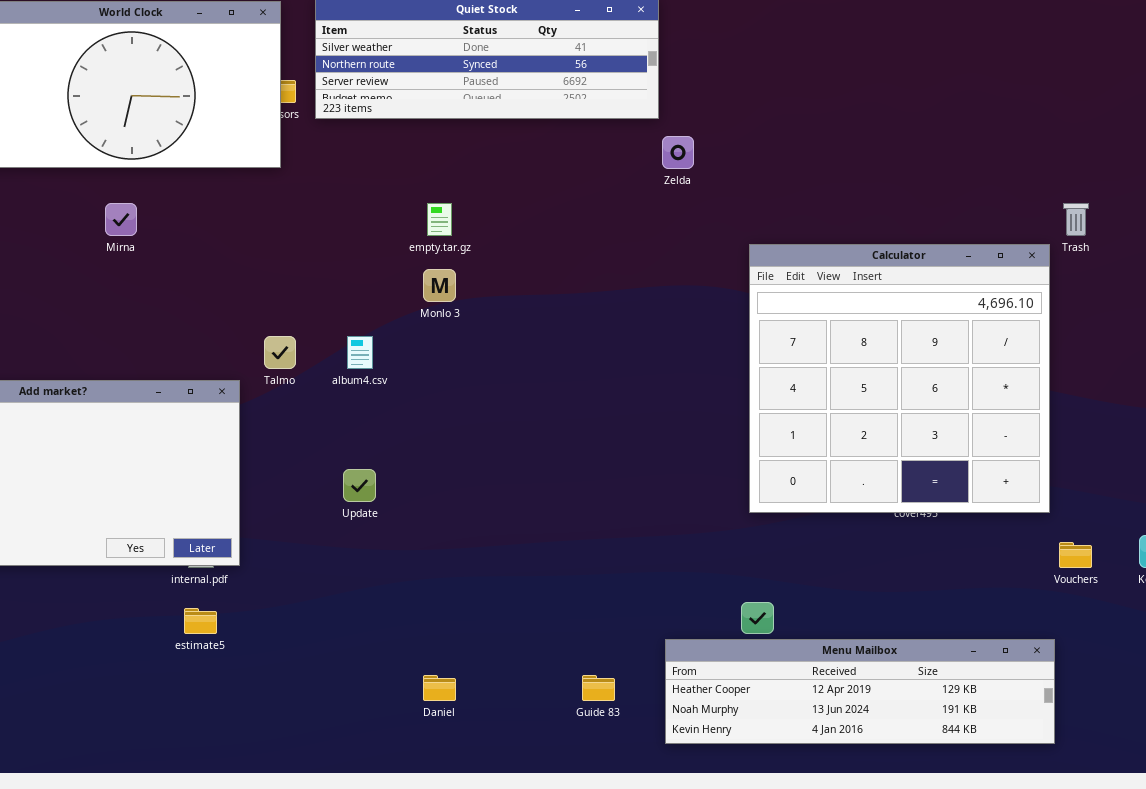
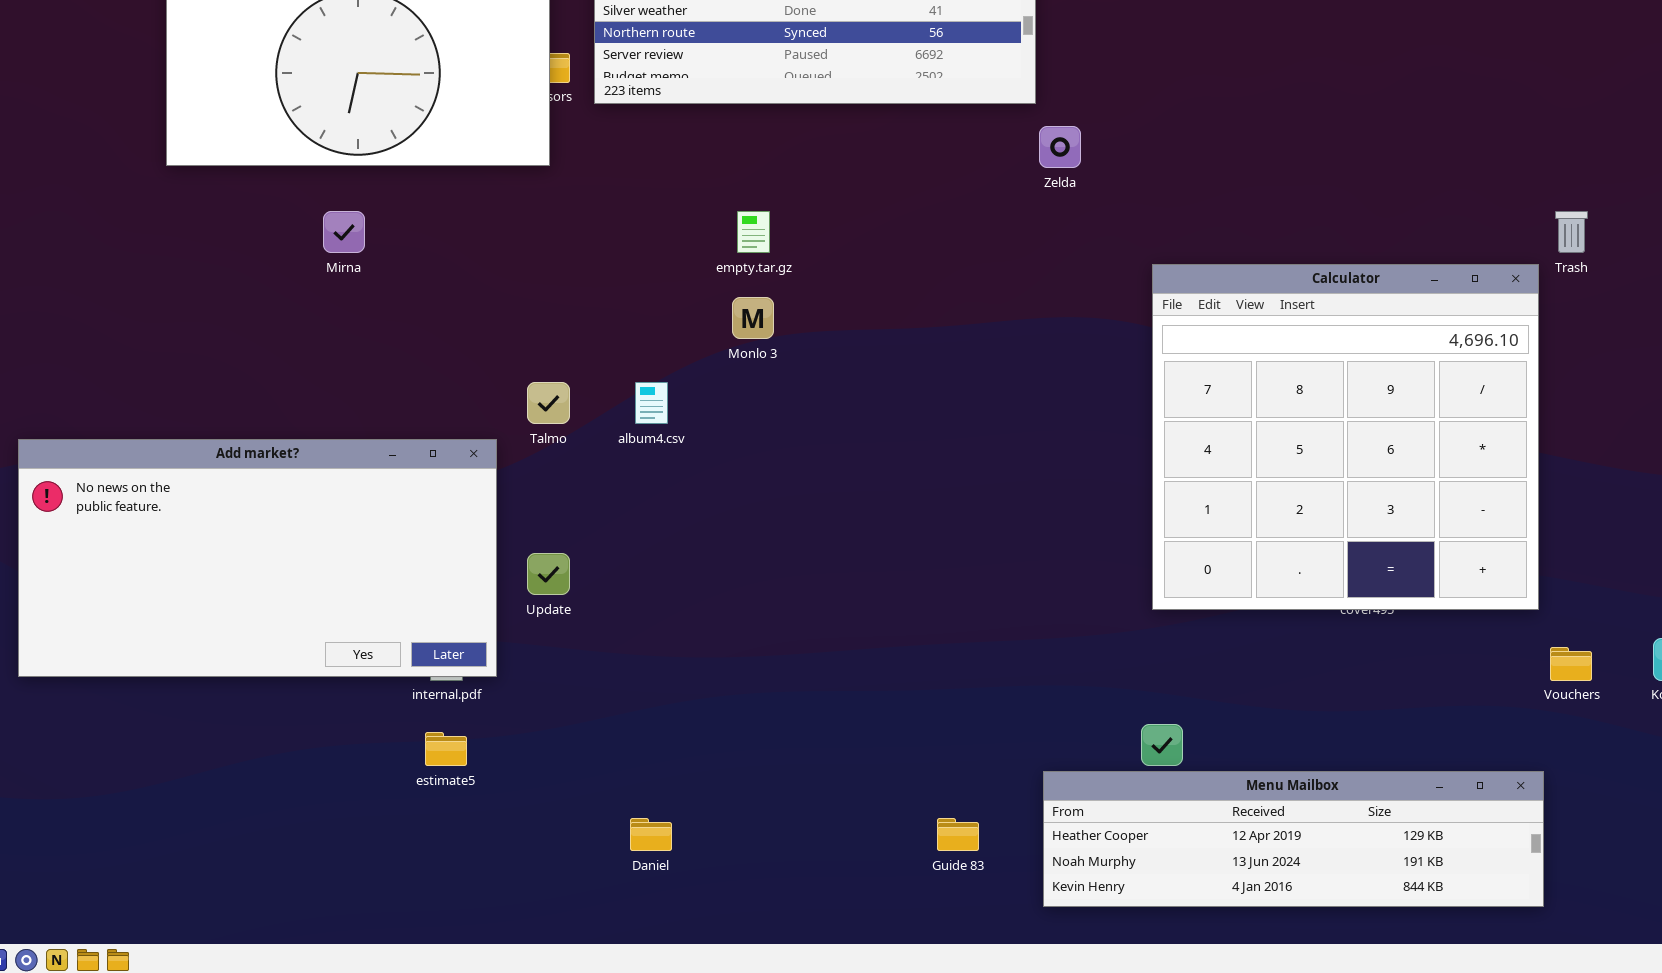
Update: [343,469,376,502] -> [527,553,570,595], moved
Daniel: [423,675,456,701] -> [630,818,672,851], moved

